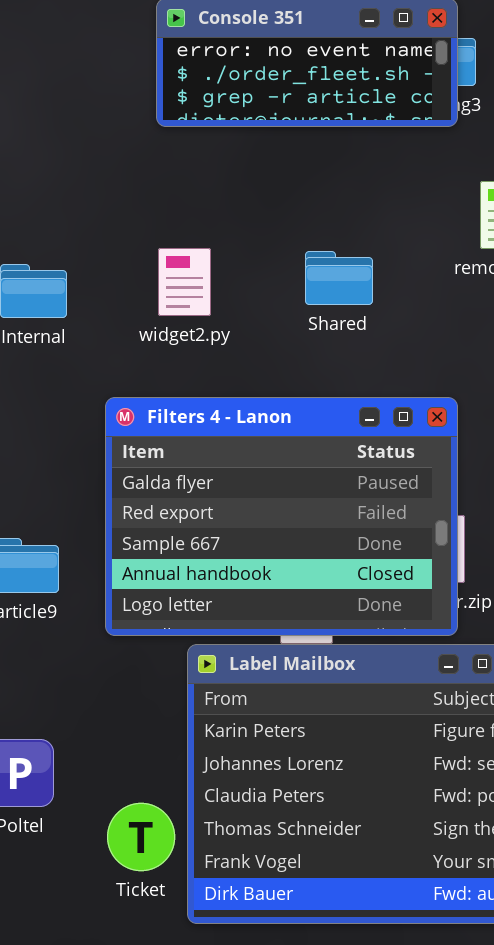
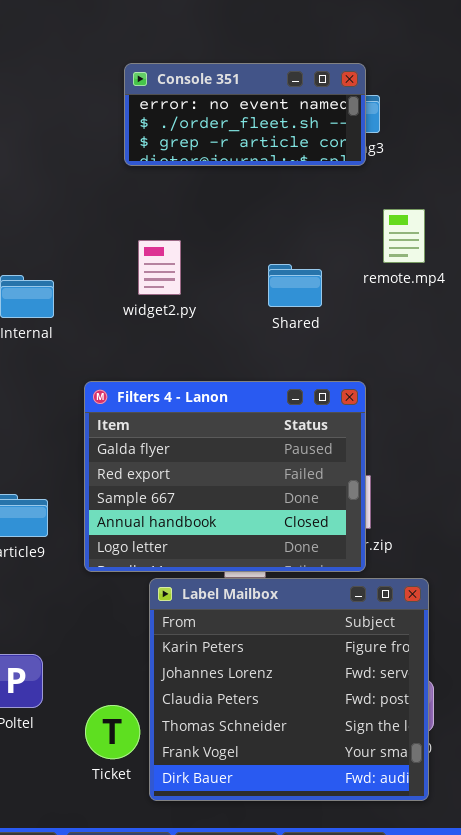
widget2.py: [158,248,211,316] -> [138,240,181,295], moved
Shared: [305,251,373,305] -> [268,264,322,307], moved

